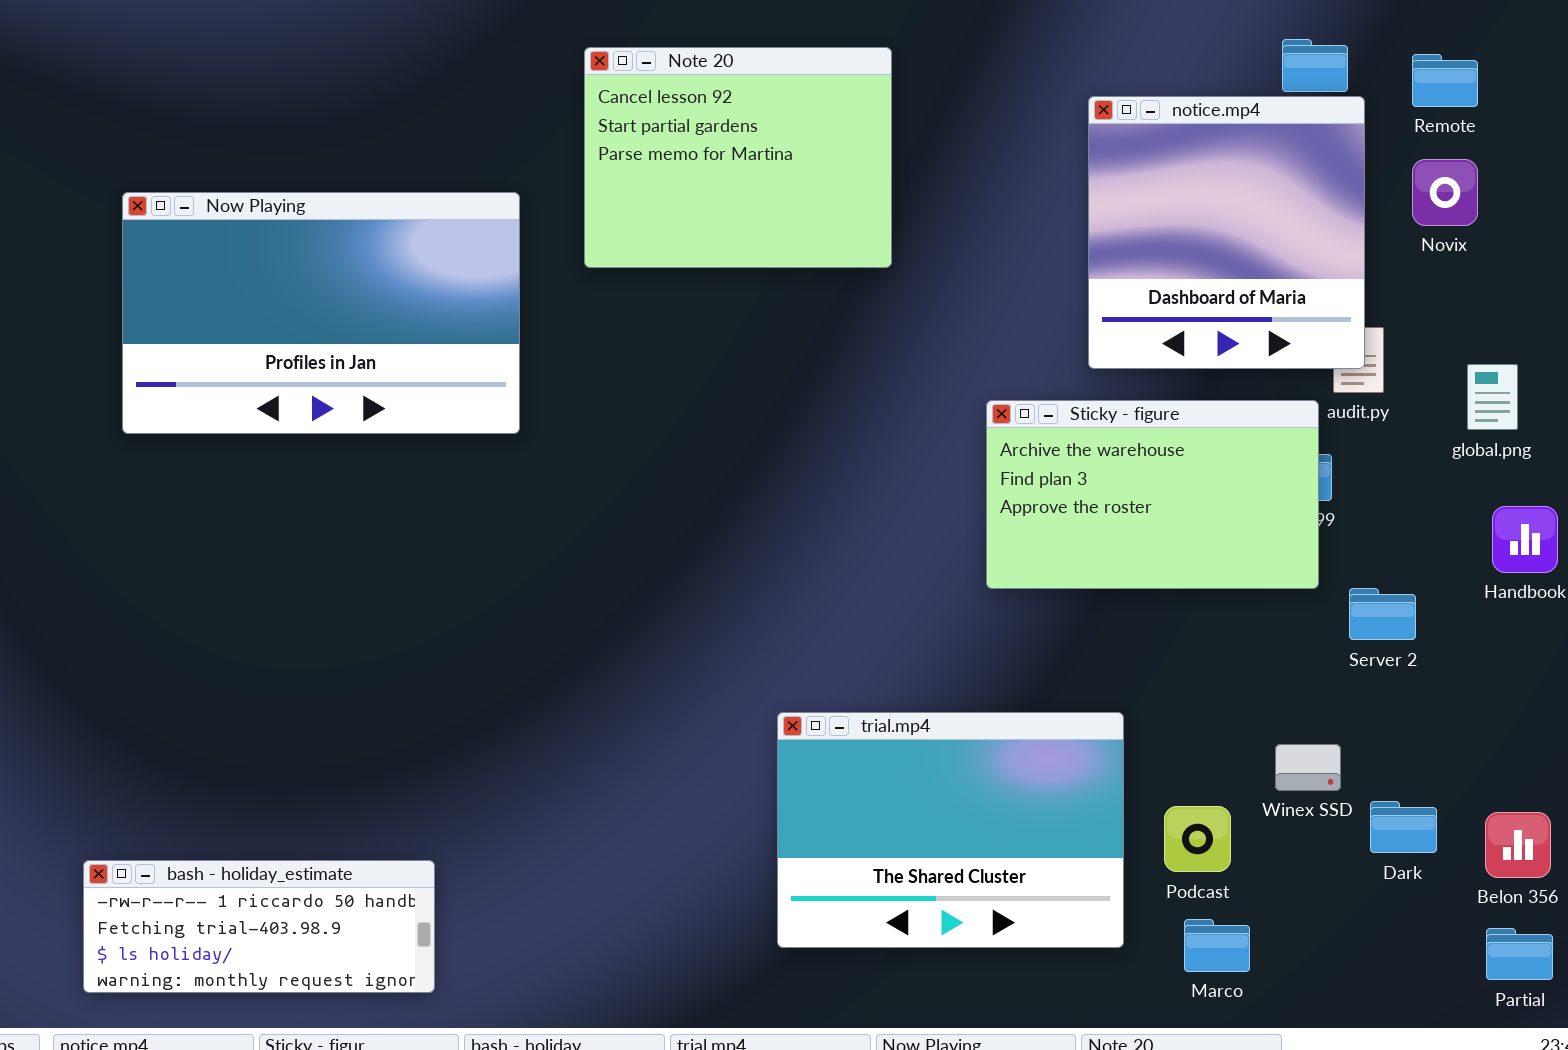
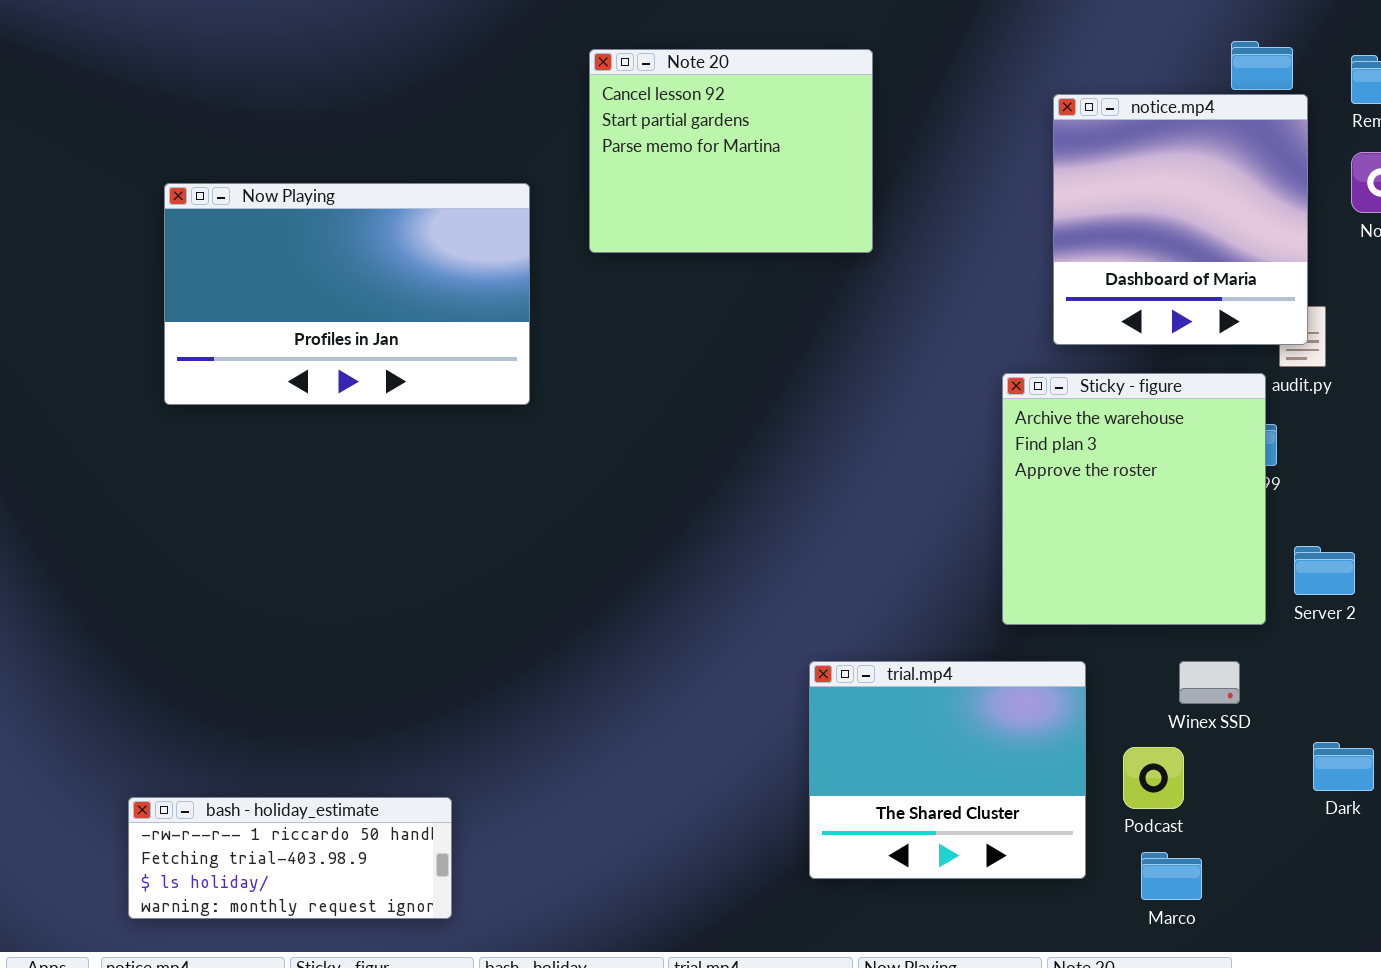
Sticky - figure: [986,400,1319,589] -> [1002,373,1266,625], resized
trial.mp4: [777,712,1124,948] -> [809,661,1086,879], resized
Winex SSD: [1275,744,1341,791] -> [1179,661,1240,704], moved

